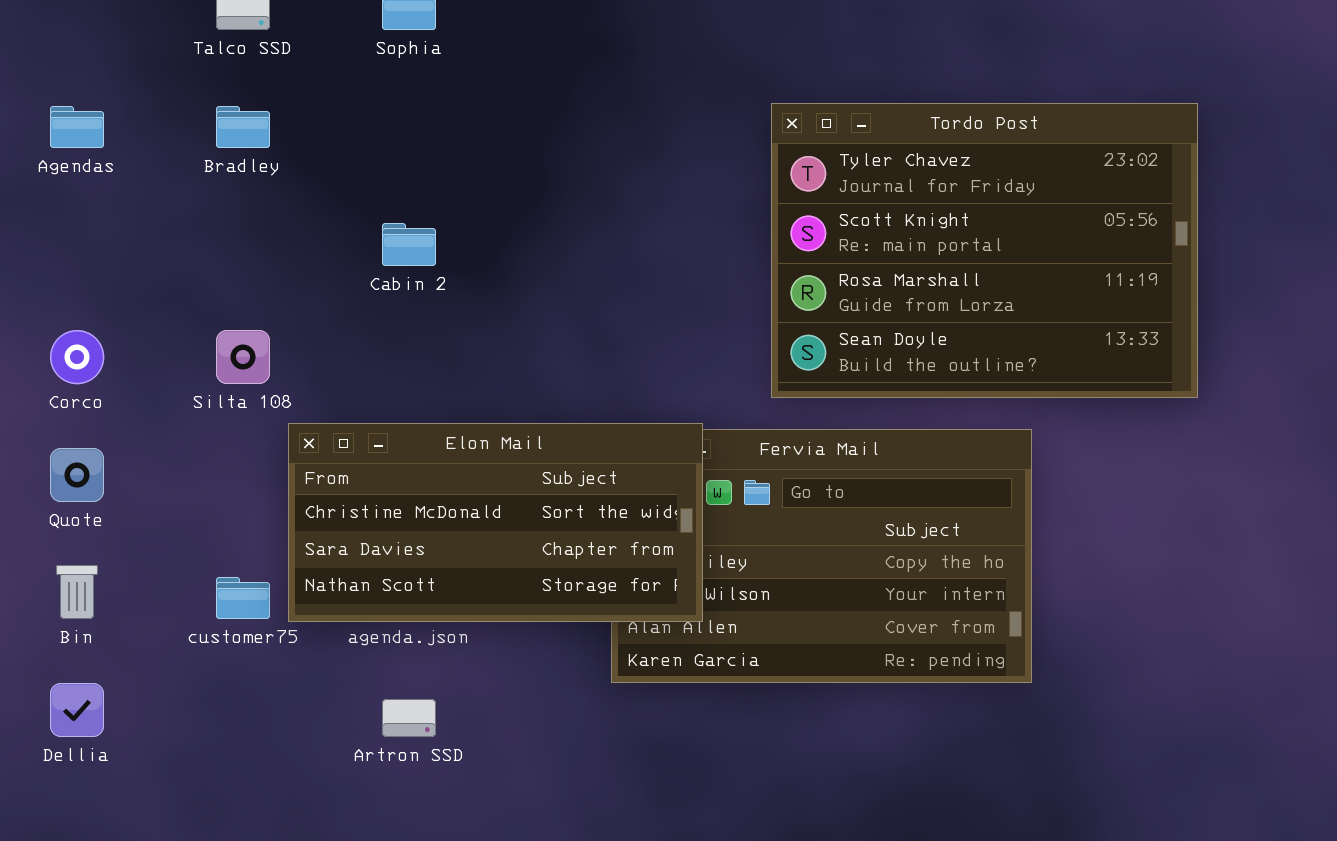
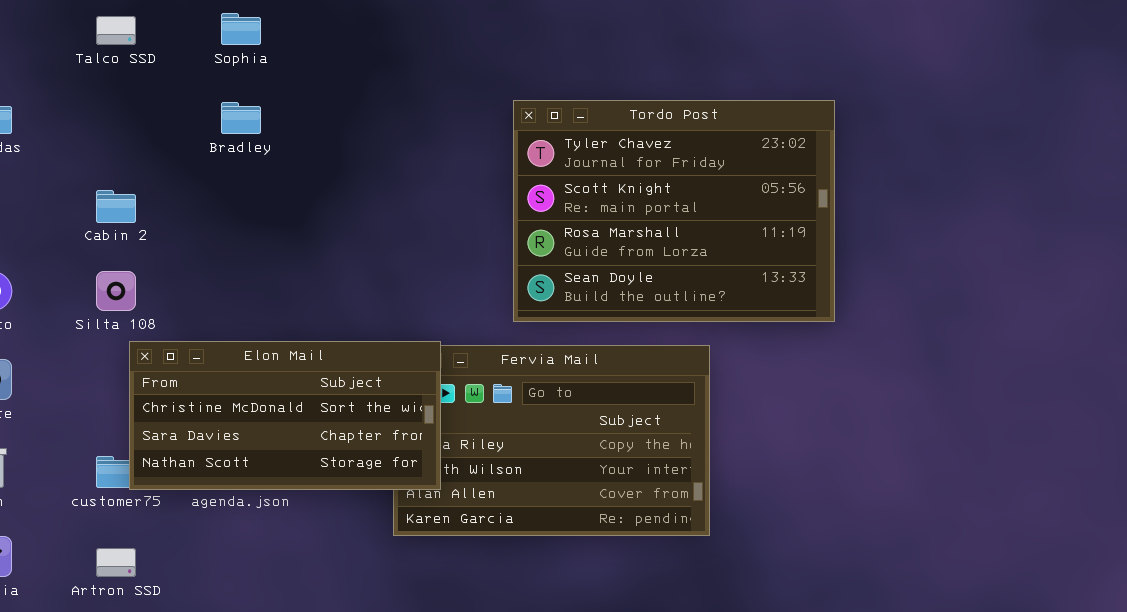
Bradley: [216,106,270,148] -> [221,102,261,134], moved
Cabin 2: [382,223,436,266] -> [96,190,136,223], moved
Elon Mail: [288,423,703,622] -> [129,341,441,490], moved
Artron SSD: [382,699,436,737] -> [96,548,136,577], moved

